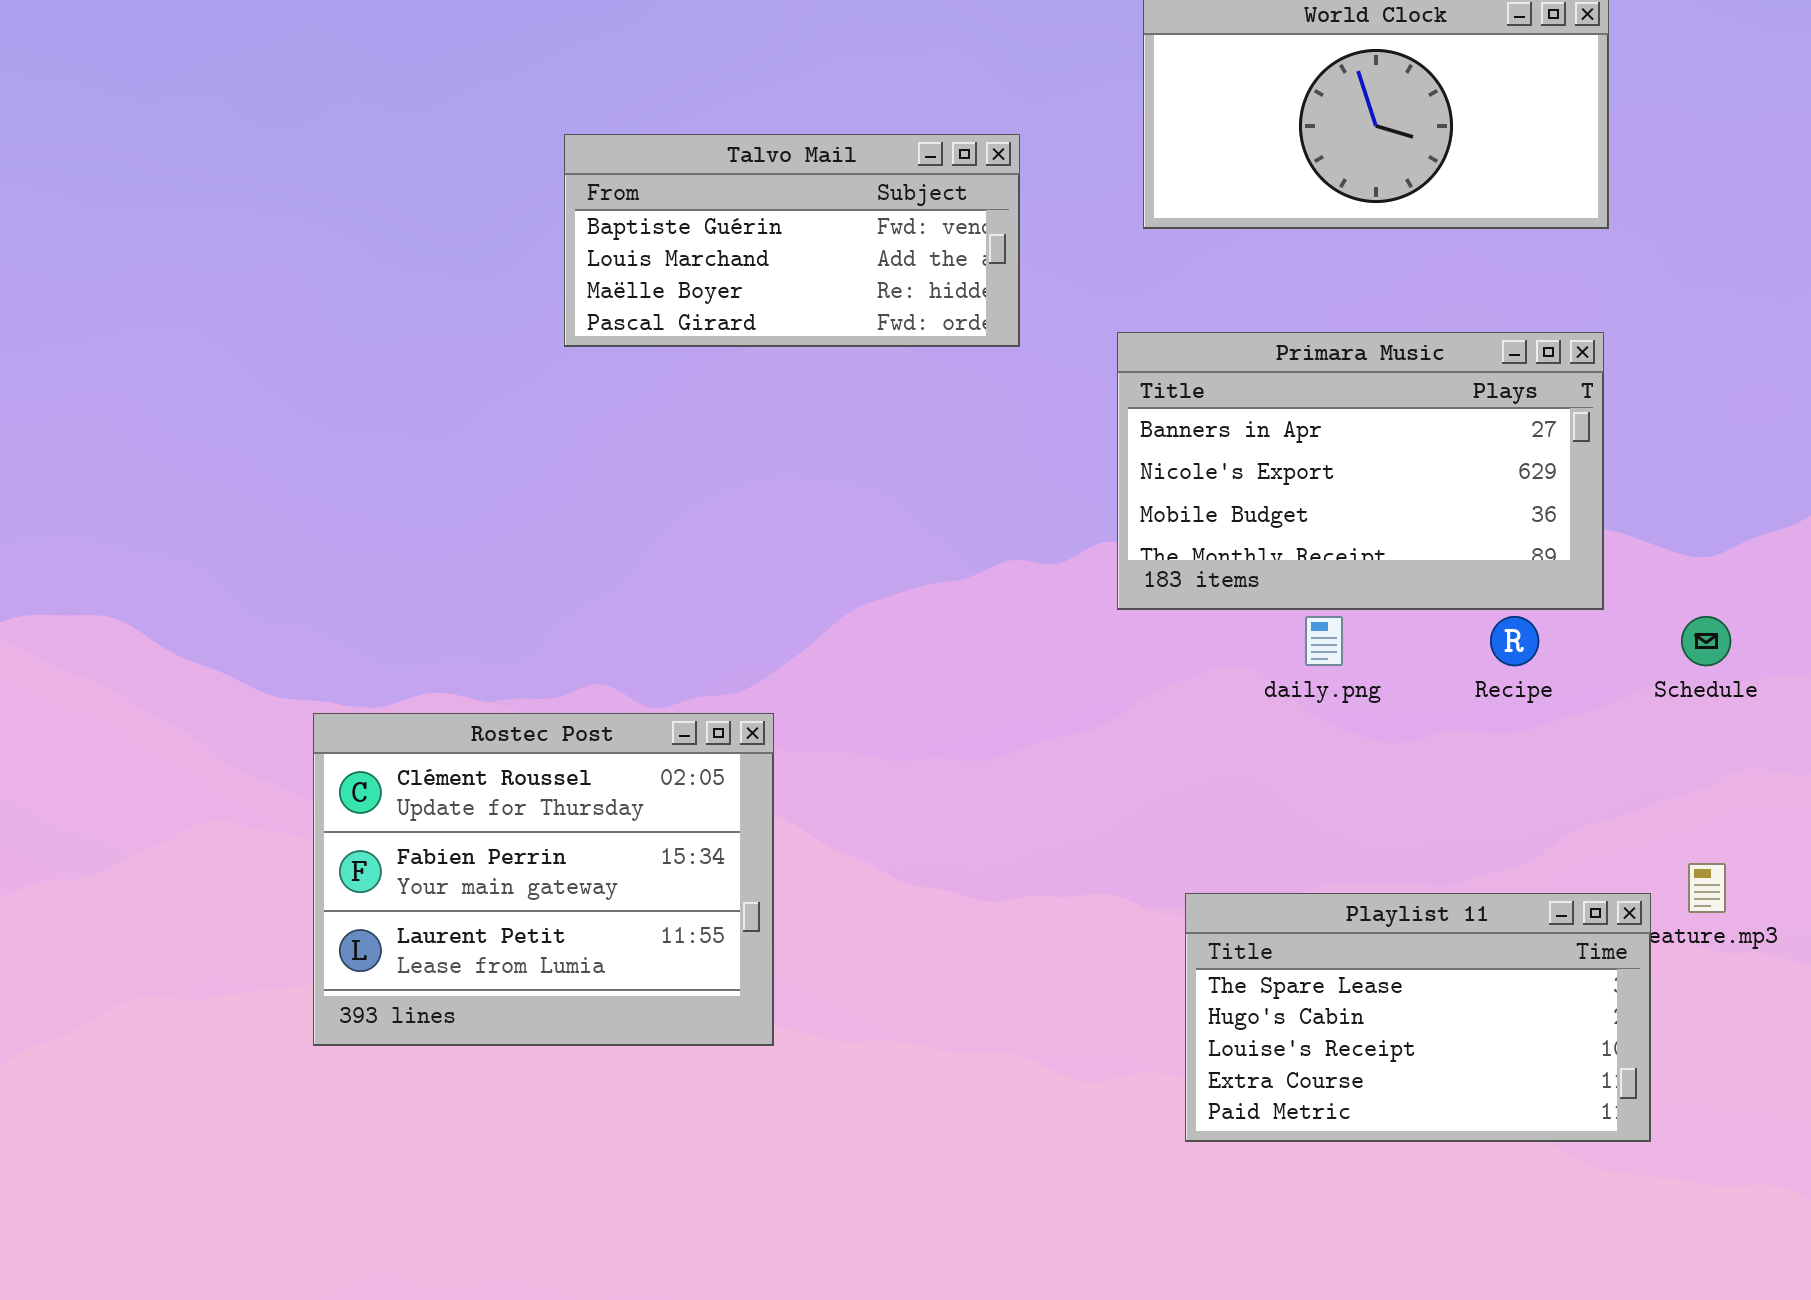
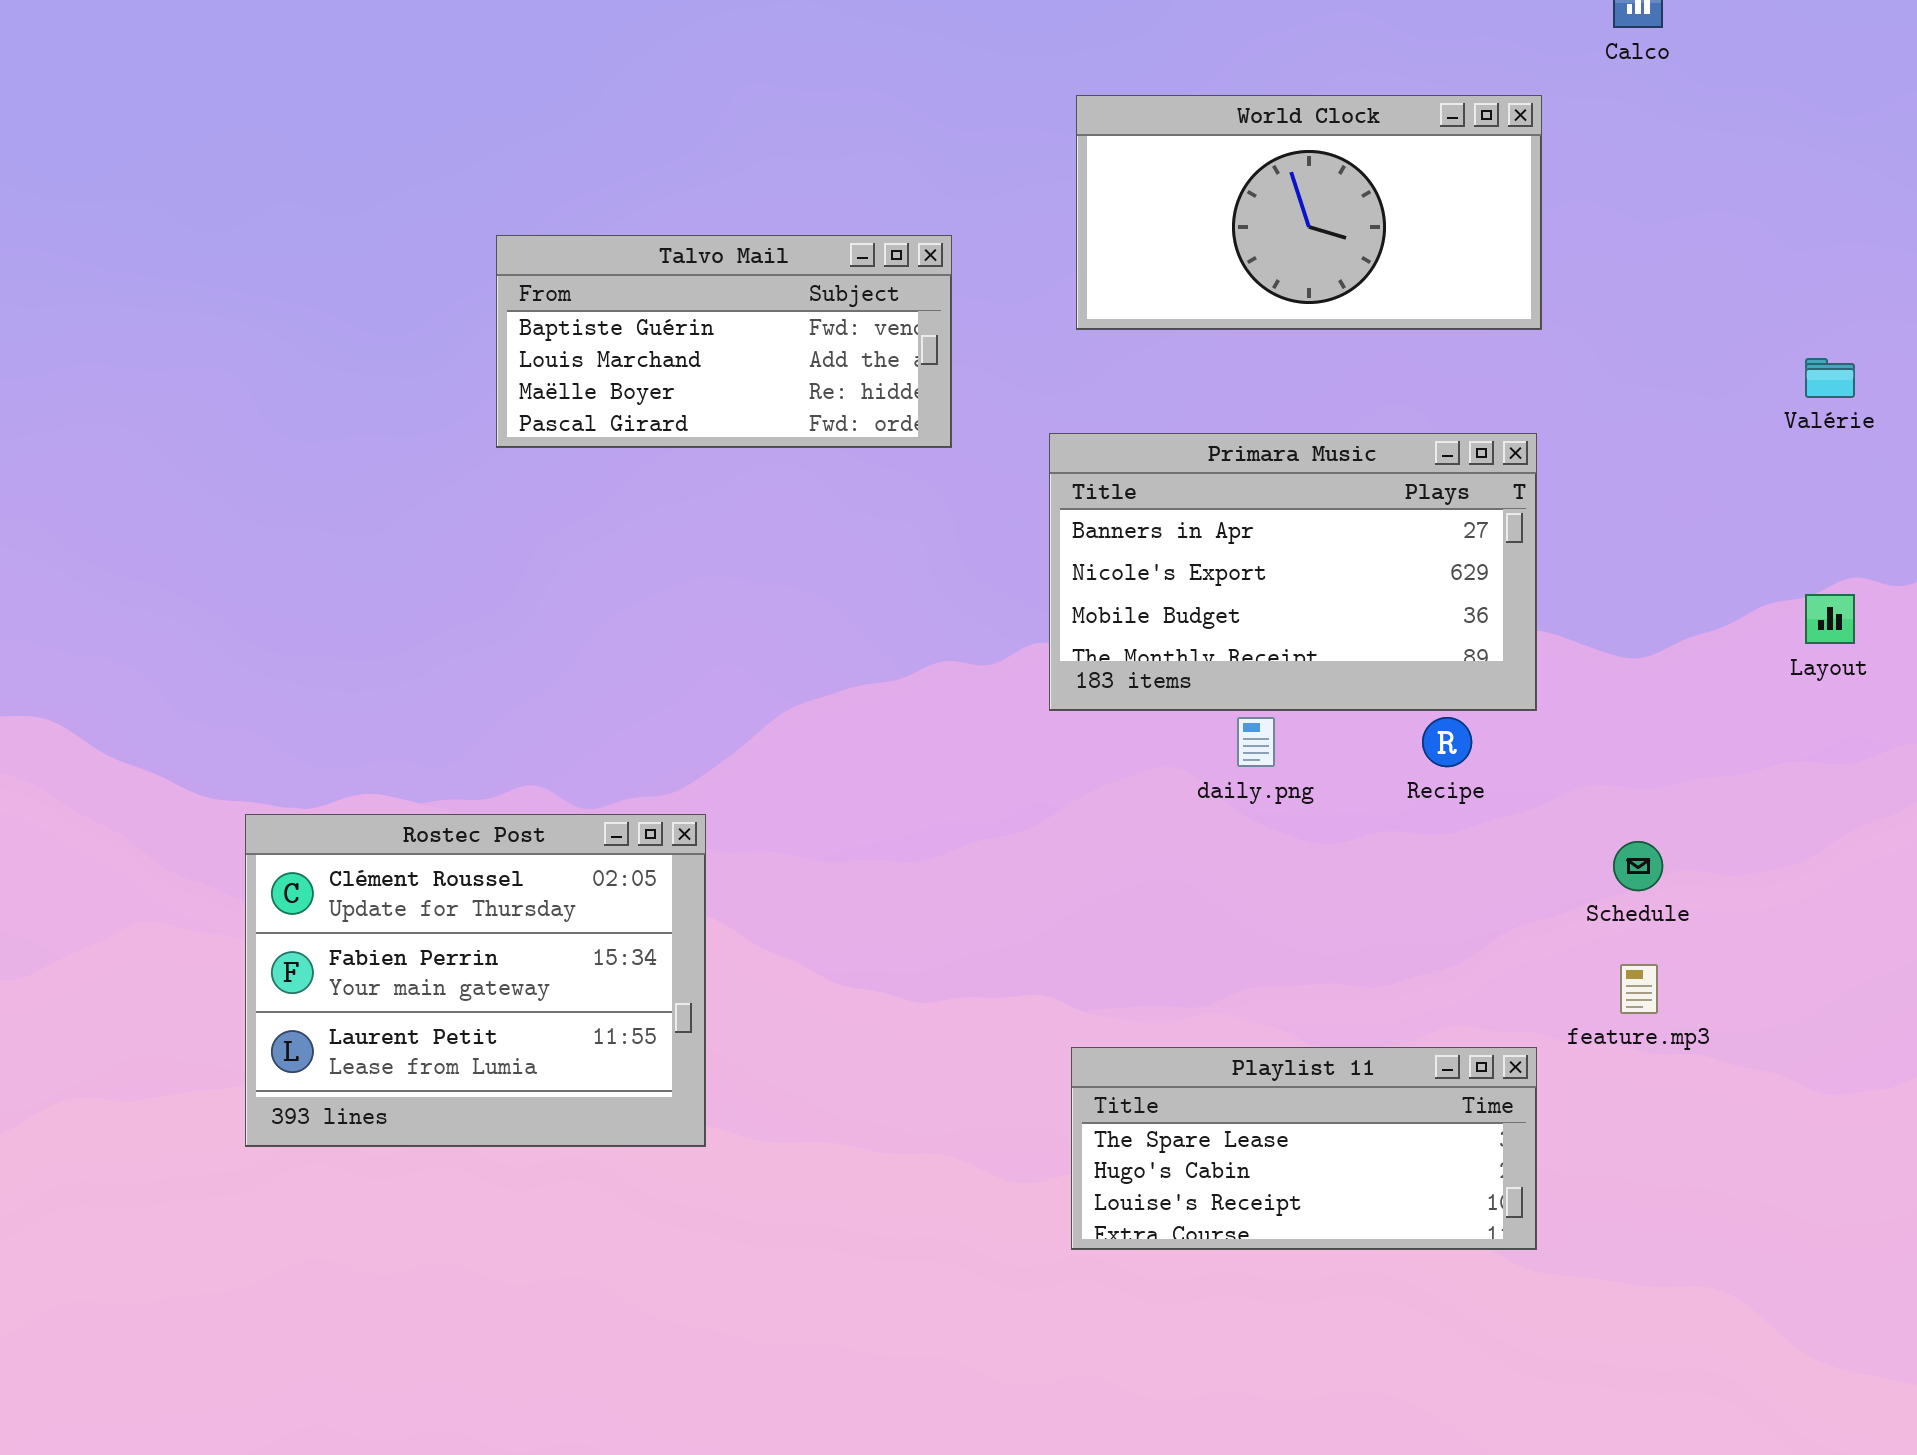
Schedule: [1681,616,1731,666] -> [1613,841,1663,891], moved
Playlist 11: [1185,893,1651,1142] -> [1071,1047,1537,1250], moved, resized

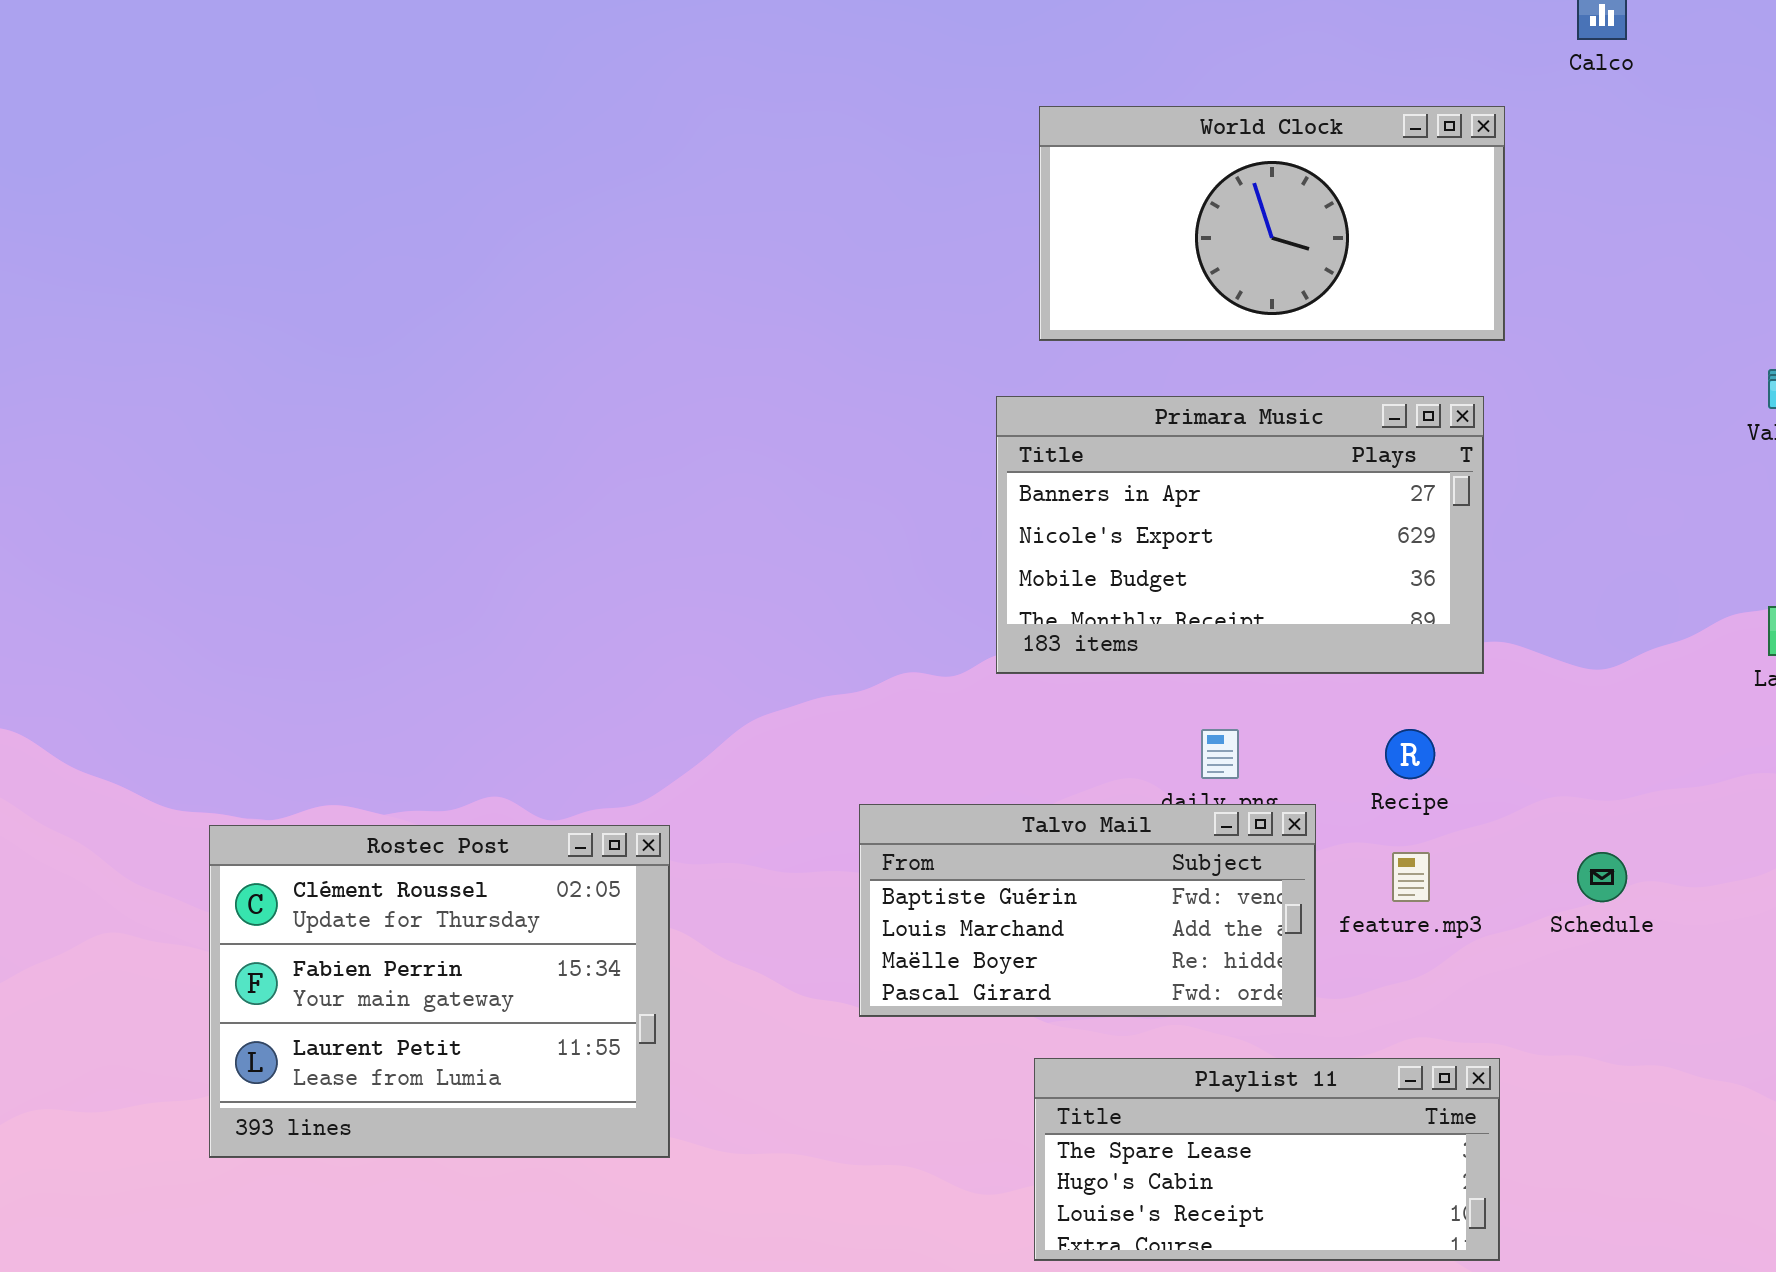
Talvo Mail: [496,235,952,448] -> [859,804,1316,1017], moved
Primara Music: [1049,433,1537,711] -> [996,396,1484,674], moved
feature.mp3: [1620,964,1658,1014] -> [1392,852,1430,902], moved

